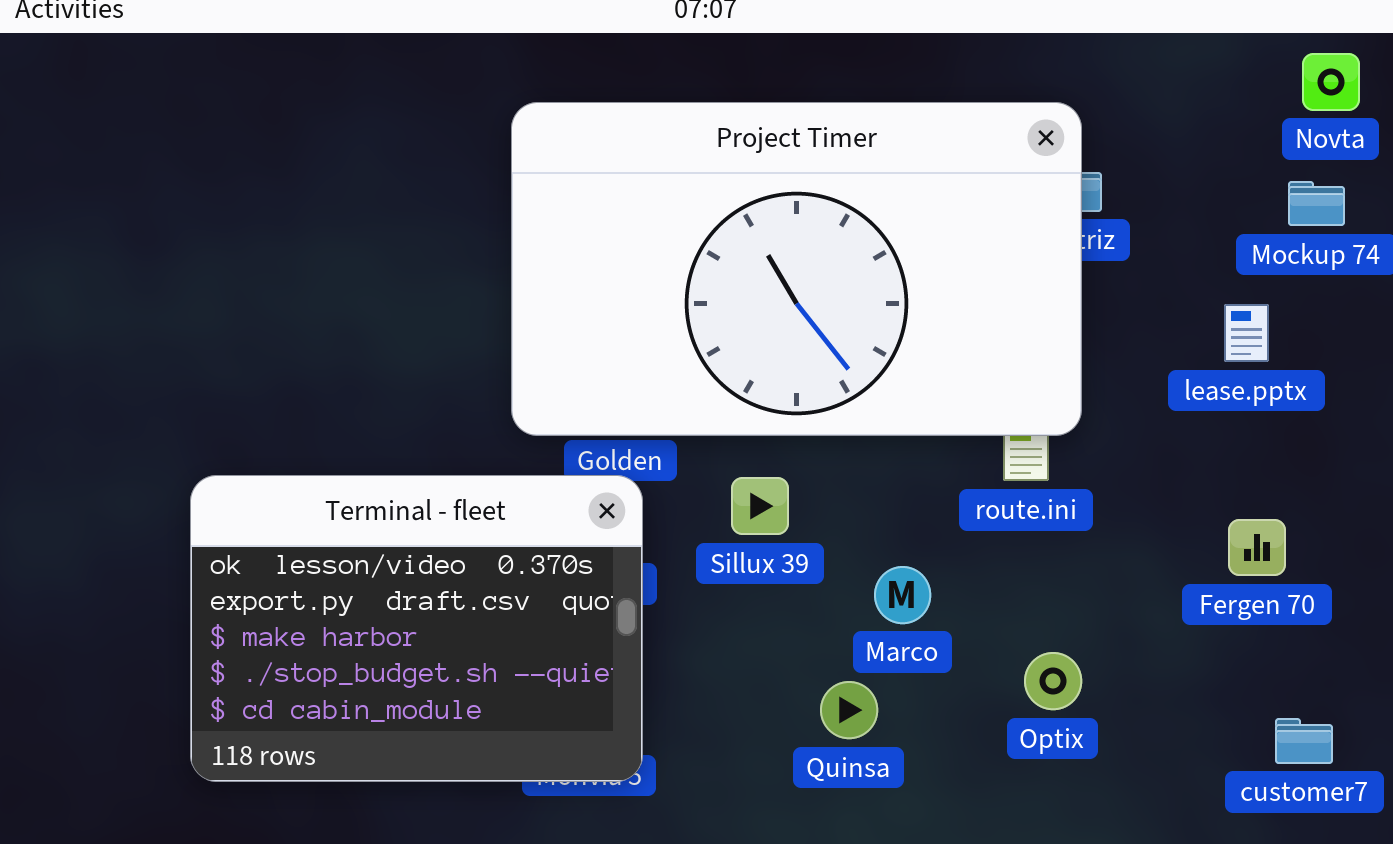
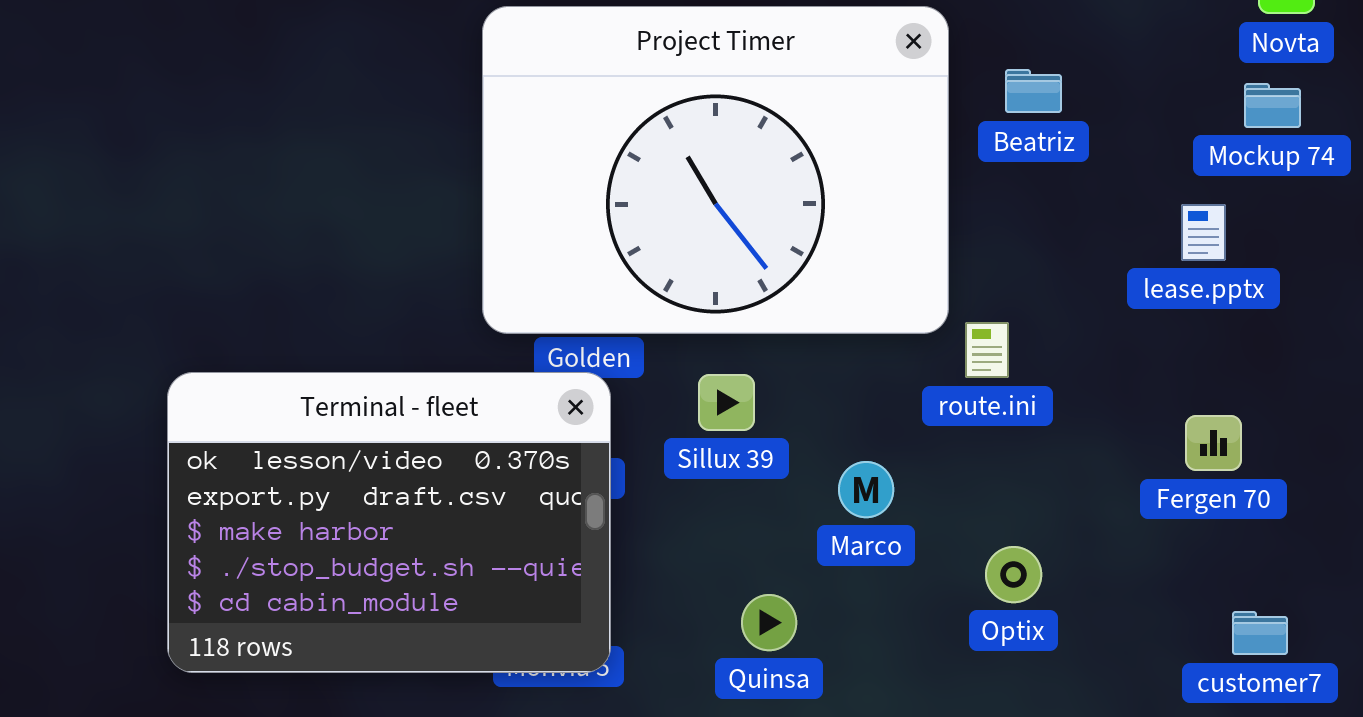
Project Timer: [511,102,1082,436] -> [482,6,949,334], resized
Quinsa: [820,681,878,739] -> [741,594,797,651], moved

